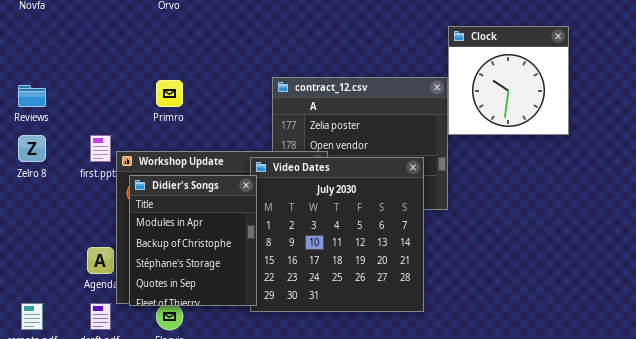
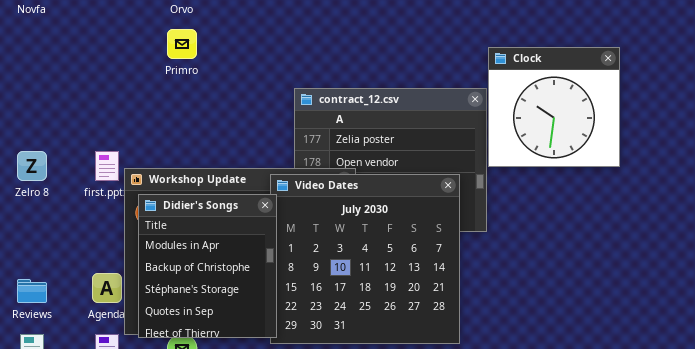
Clock: [448,26,569,135] -> [488,47,620,167], moved
Primro: [156,80,183,107] -> [167,29,197,59], moved
Reviews: [18,85,46,107] -> [17,279,47,303], moved

